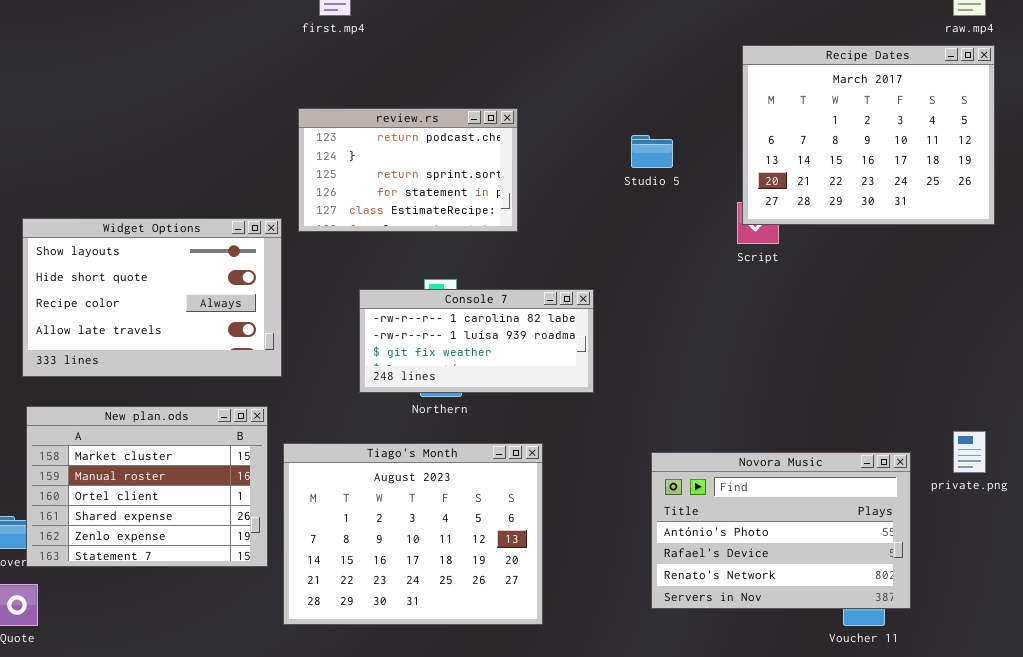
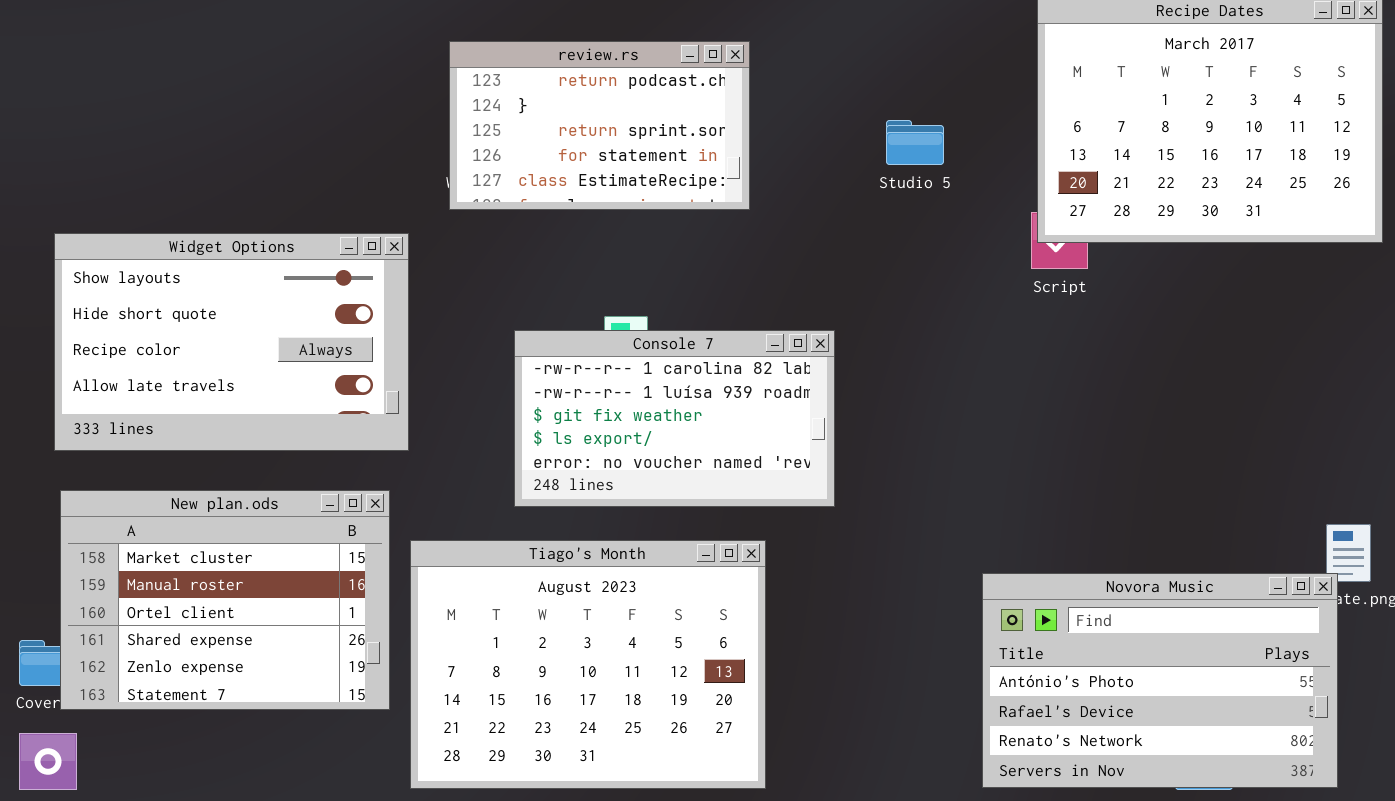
review.rs: [298,108,518,232] -> [449,41,750,210], moved
Console 7: [359,289,594,393] -> [514,330,835,507], resized
Novora Music: [651,452,911,609] -> [982,573,1338,788], moved

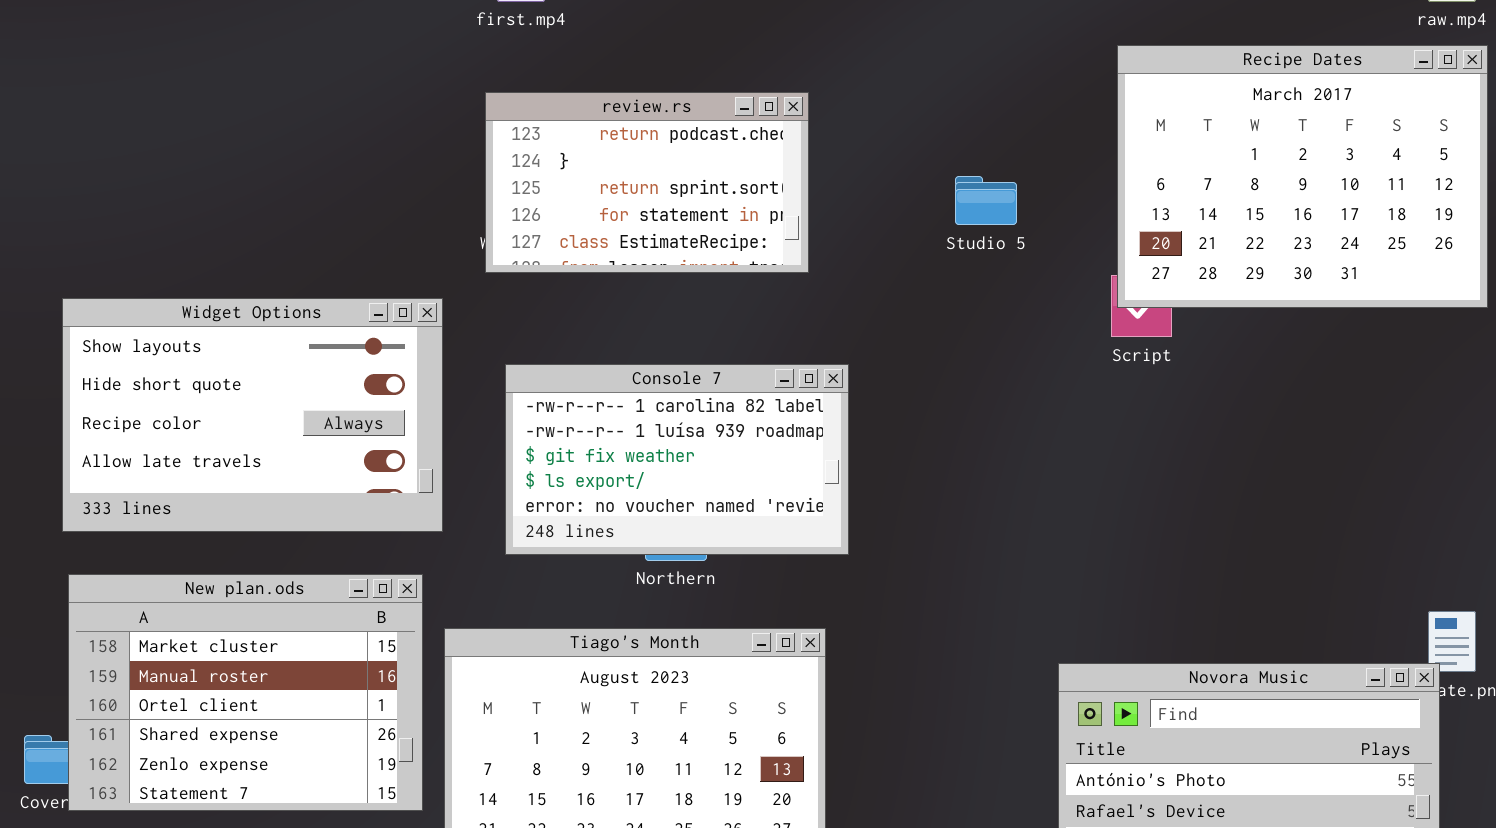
Console 7: [514,330,835,507] -> [505,364,849,555], moved

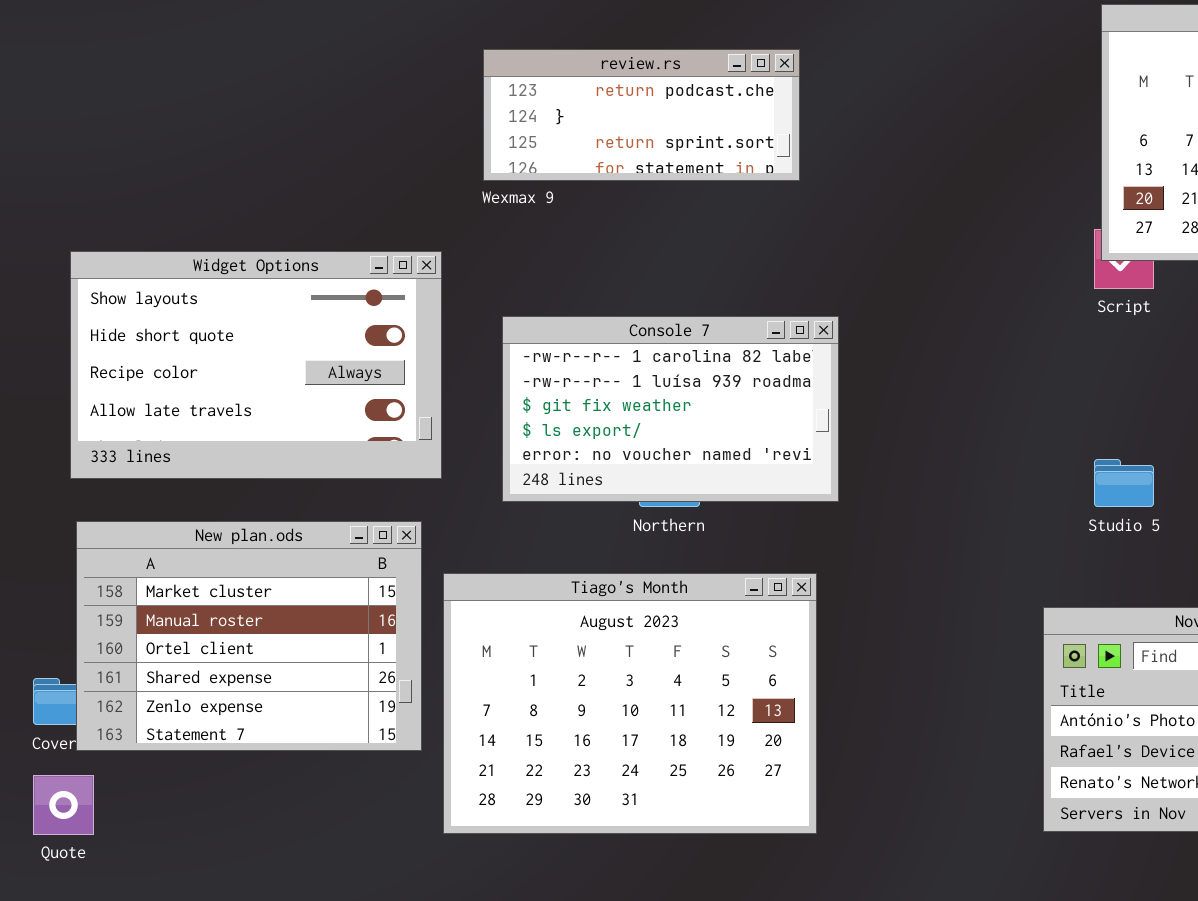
review.rs: [485,92,809,273] -> [483,49,800,181], resized
Studio 5: [955,176,1017,225] -> [1094,459,1154,507], moved

